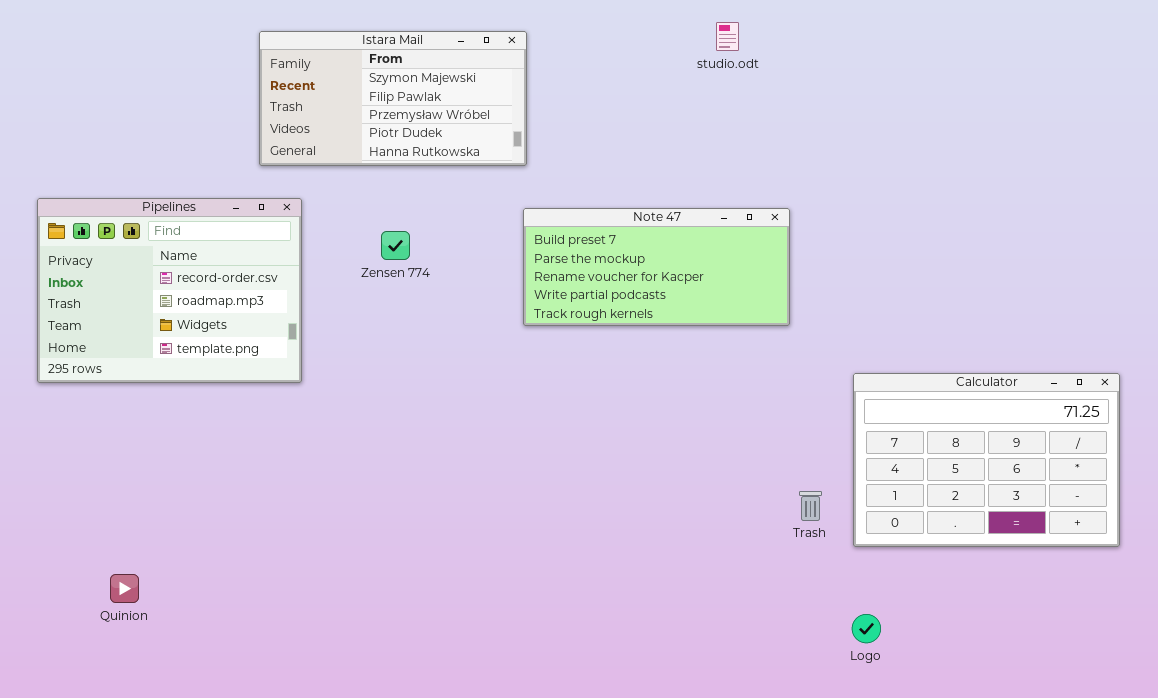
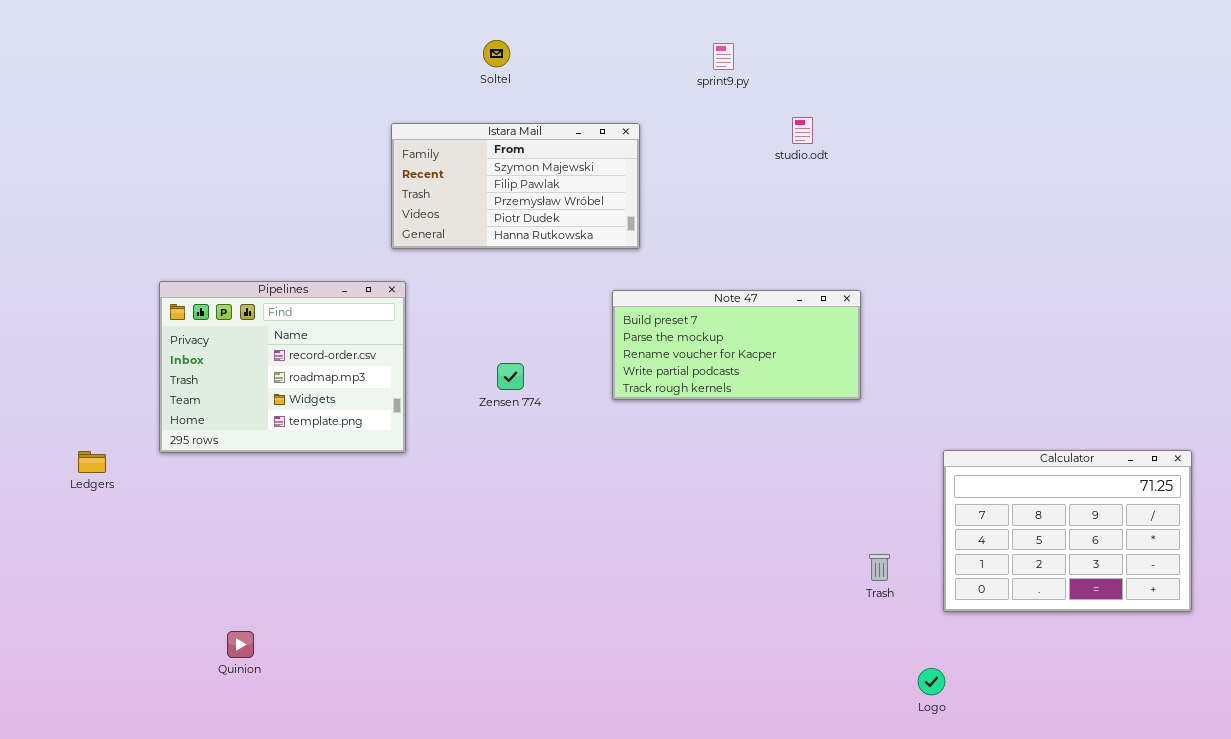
Istara Mail: [259,31,527,166] -> [391,123,640,249], moved
Zensen 774: [381,231,410,260] -> [497,363,524,390], moved
Calculator: [853,373,1120,547] -> [943,450,1192,612], moved

